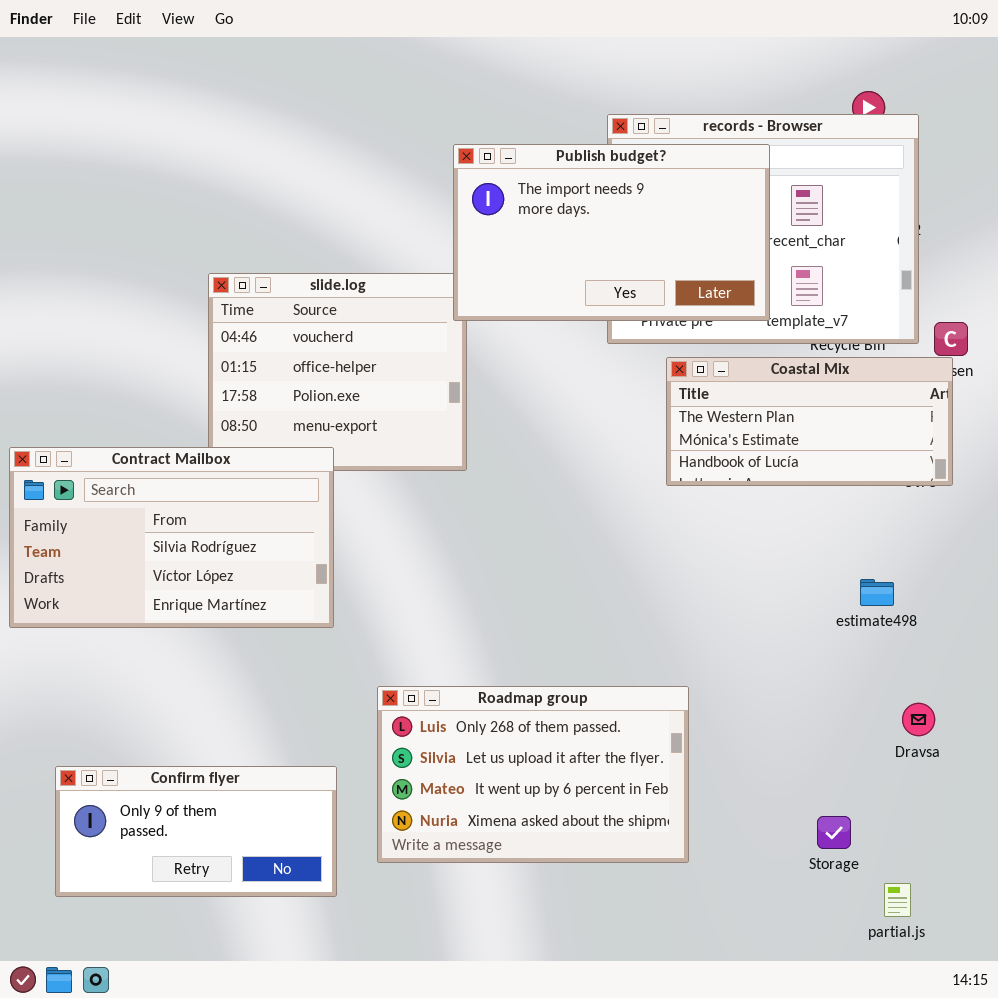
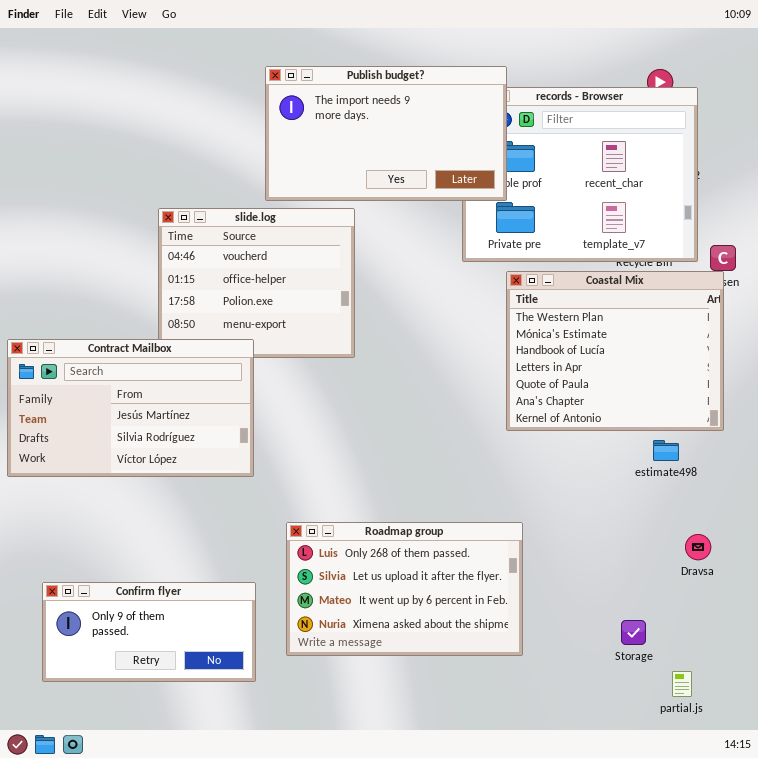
Publish budget?: [453,144,770,321] -> [265,66,507,201], moved
Coastal Mix: [666,357,953,486] -> [506,271,724,431], resized
Contract Mailbox: [9,447,334,628] -> [7,339,254,477], scrolled up 1 row

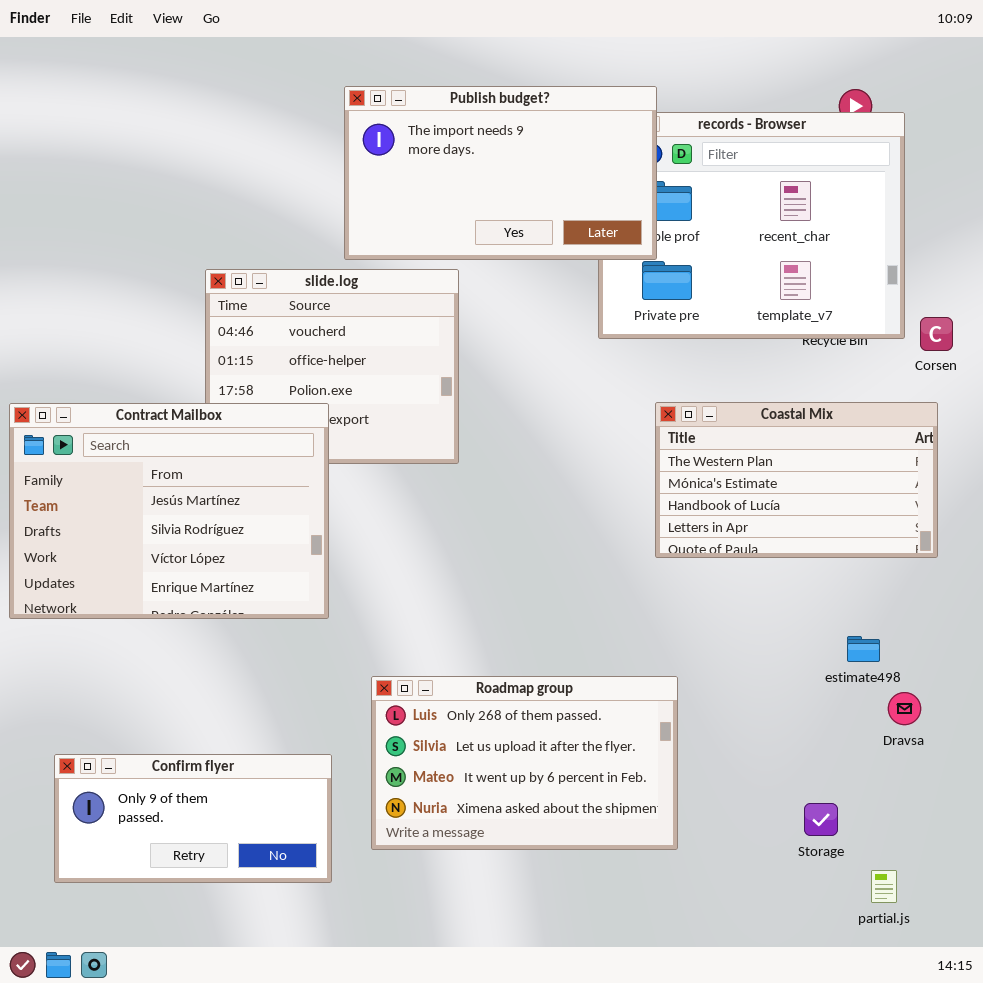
Coastal Mix: [506,271,724,431] -> [655,402,938,558], resized
Contract Mailbox: [7,339,254,477] -> [9,403,329,619], resized
estimate498: [653,440,679,461] -> [847,636,880,662], moved

